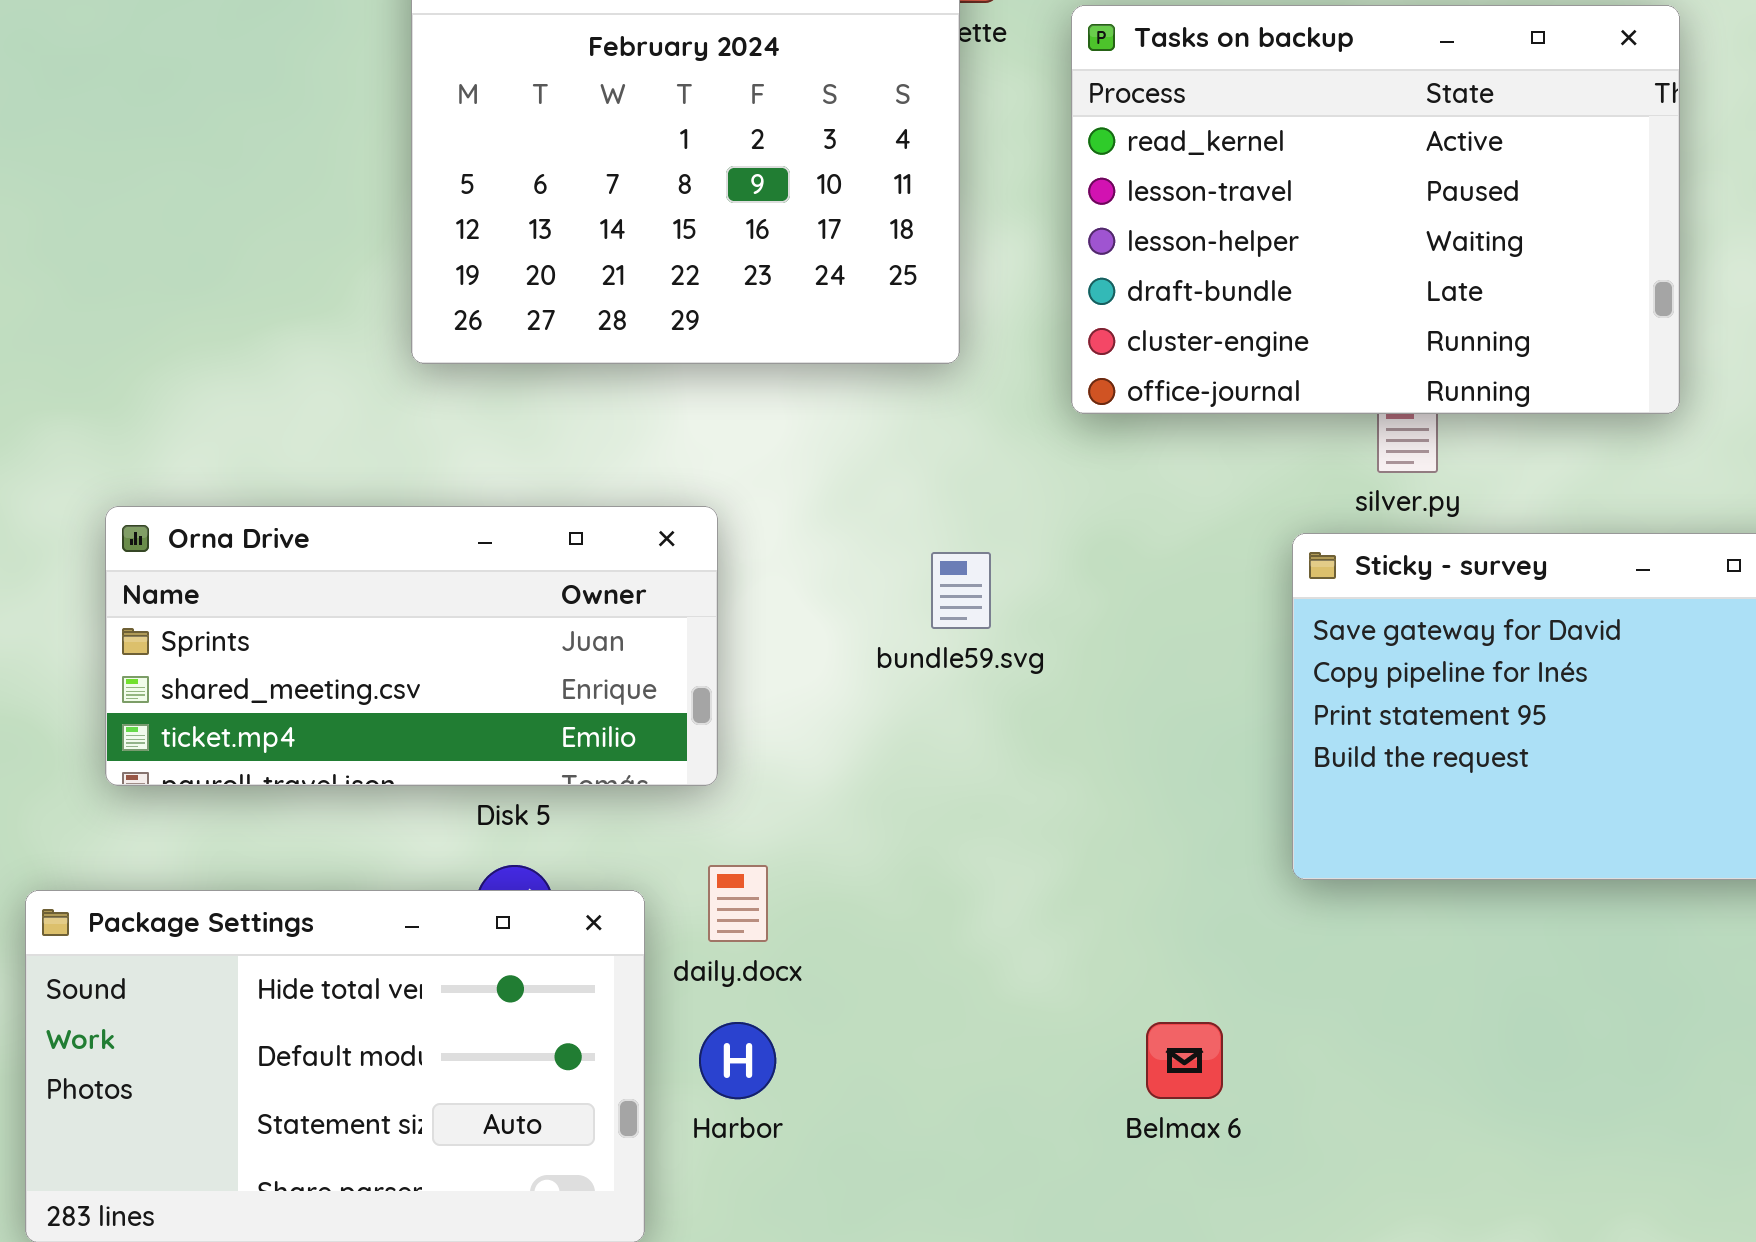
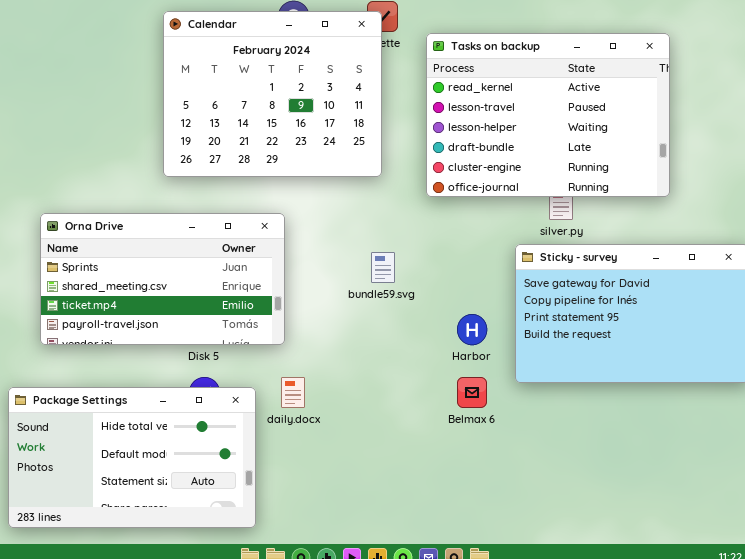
Orna Drive: [105,506,718,786] -> [40,213,285,345], resized
Harbor: [699,1022,776,1099] -> [457,314,487,345], moved
Belmax 6: [1146,1022,1223,1099] -> [457,377,487,408], moved

